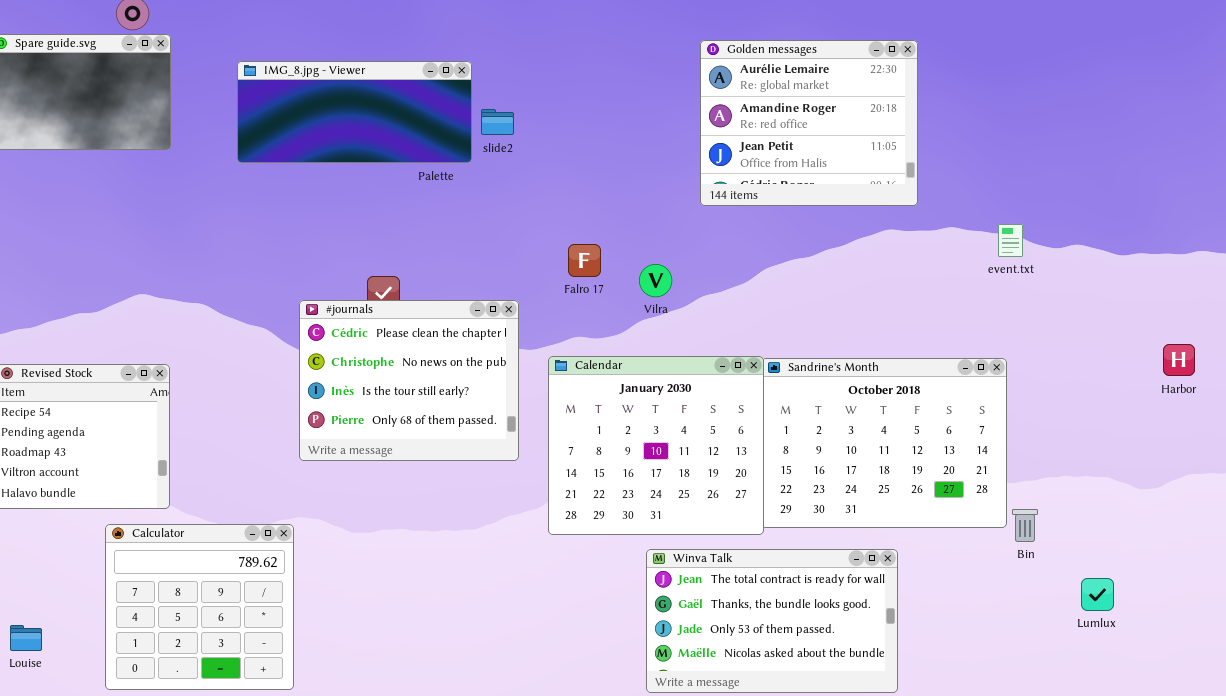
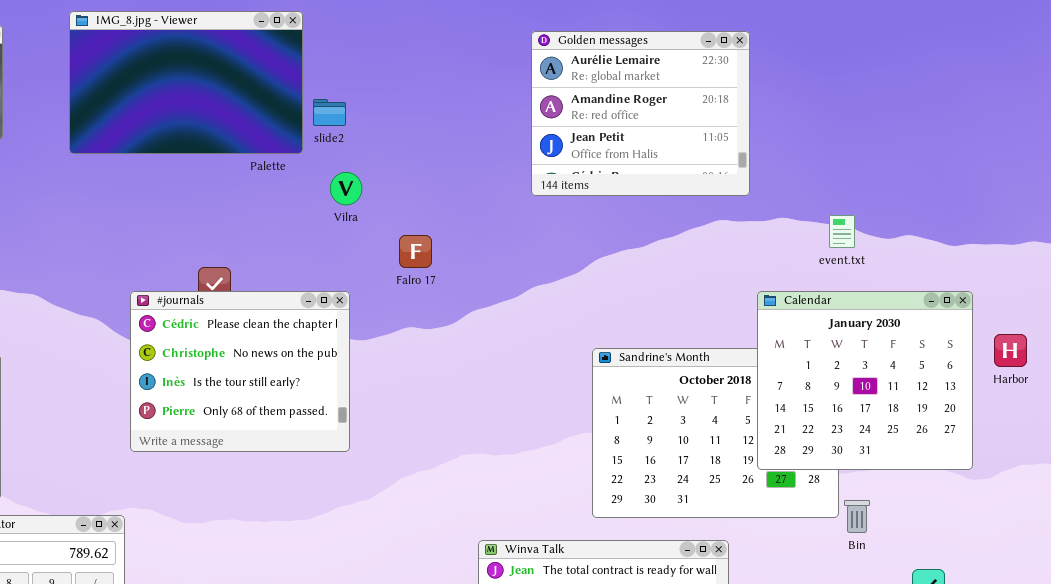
IMG_8.jpg - Viewer: [237,61,472,163] -> [69,11,303,154], resized
Vilra: [639,264,672,297] -> [330,172,362,205], moved
Calendar: [548,356,764,535] -> [757,291,973,470], moved

